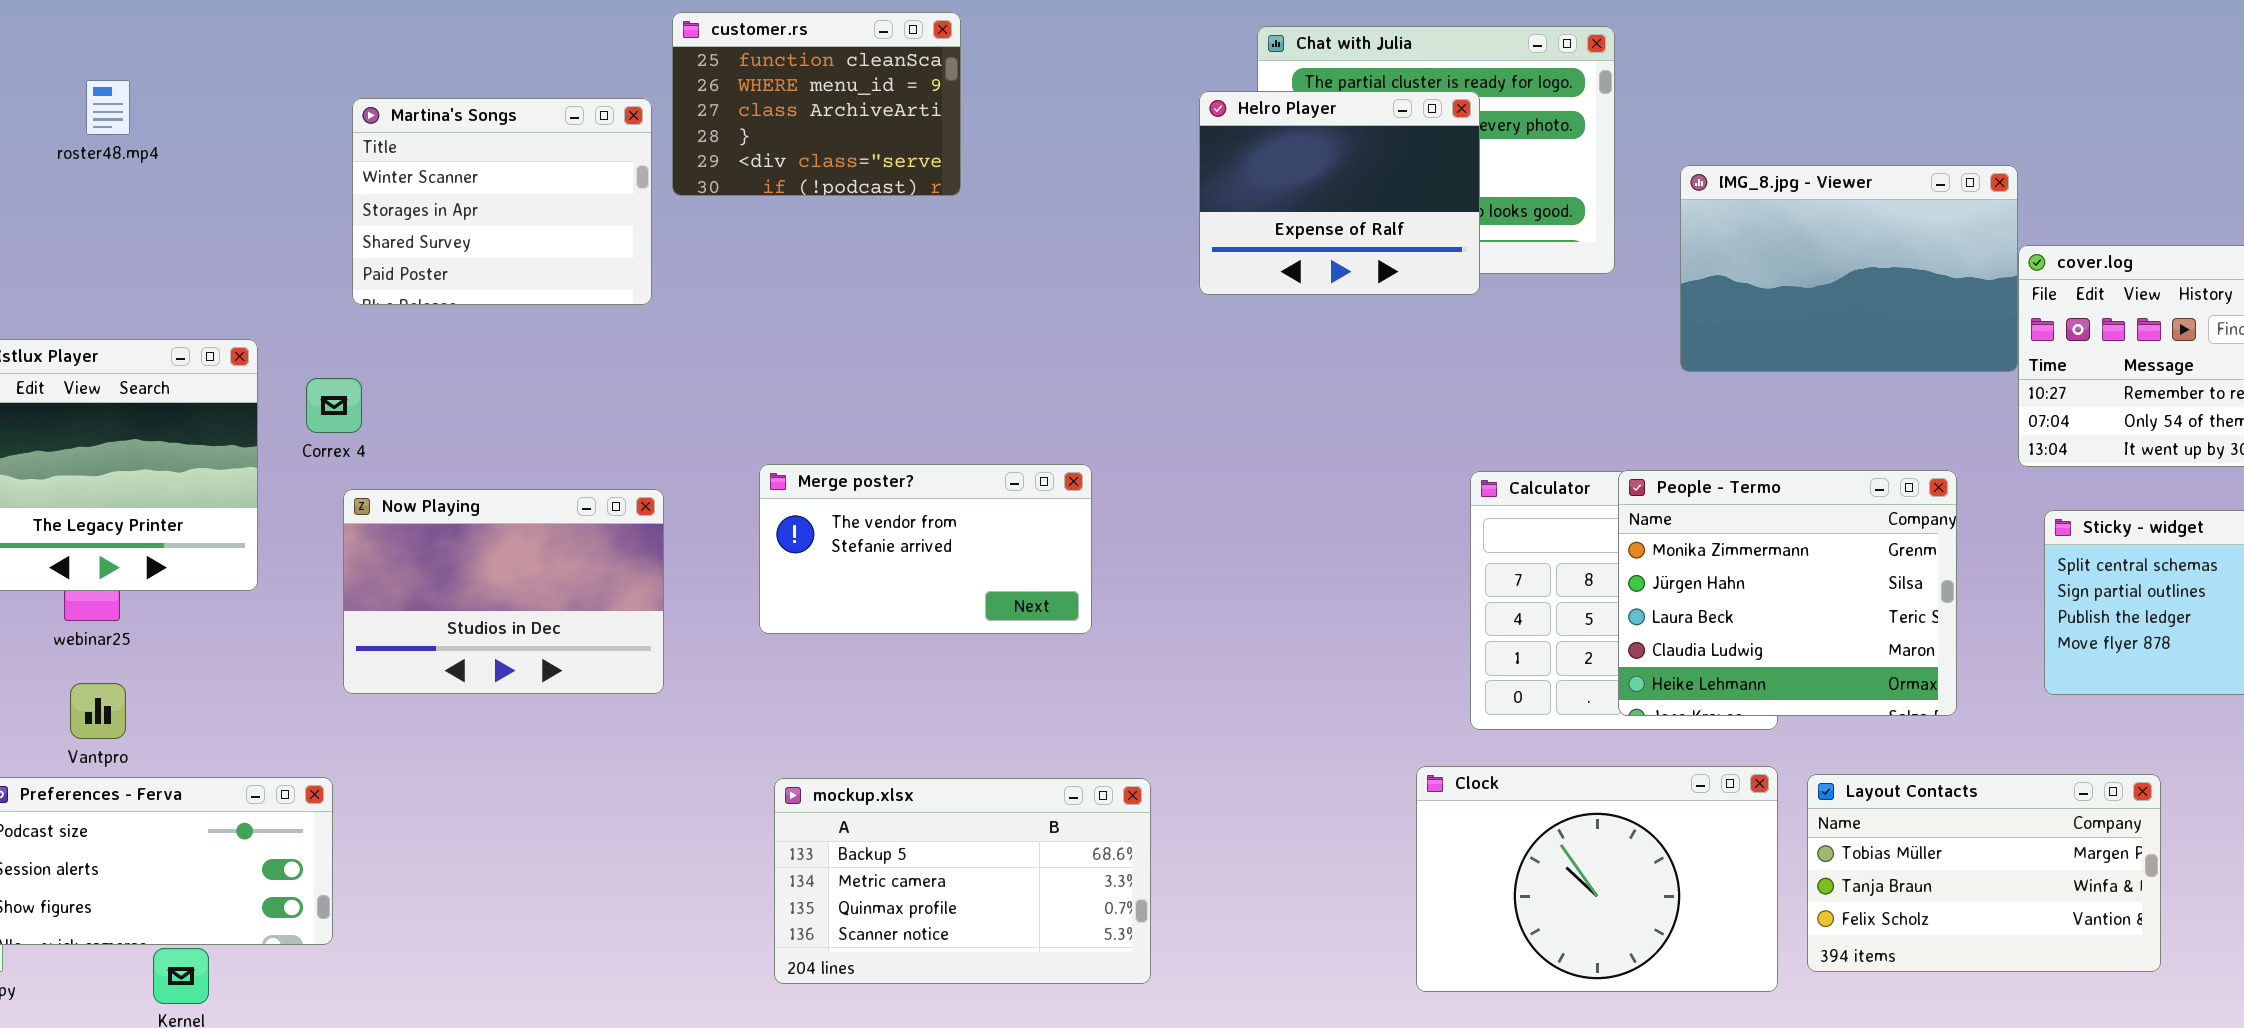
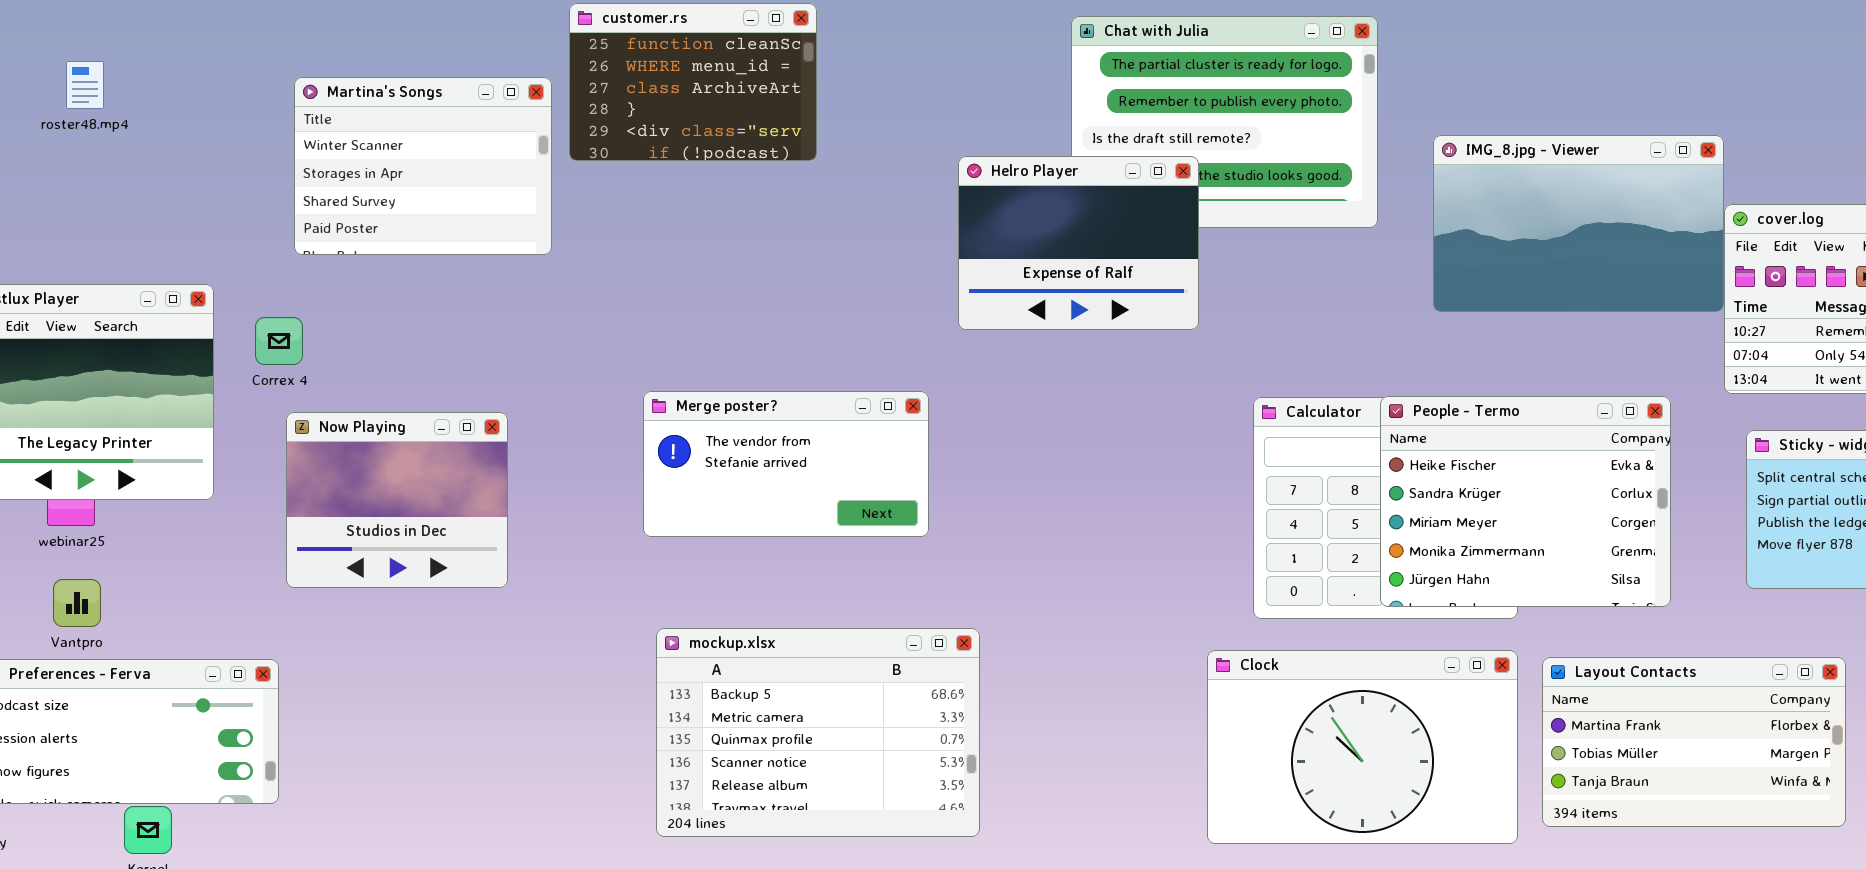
Helro Player: [1199,91,1480,295] -> [958,156,1199,330], moved
People - Termo: [1618,470,1957,716] -> [1380,396,1671,607], scrolled up 3 rows
Now Playing: [343,489,664,694] -> [286,412,508,588], resized
Layout Contacts: [1807,774,2161,972] -> [1542,657,1846,827], scrolled up 1 row
mockup.xlsx: [774,778,1151,984] -> [656,628,980,837], resized

